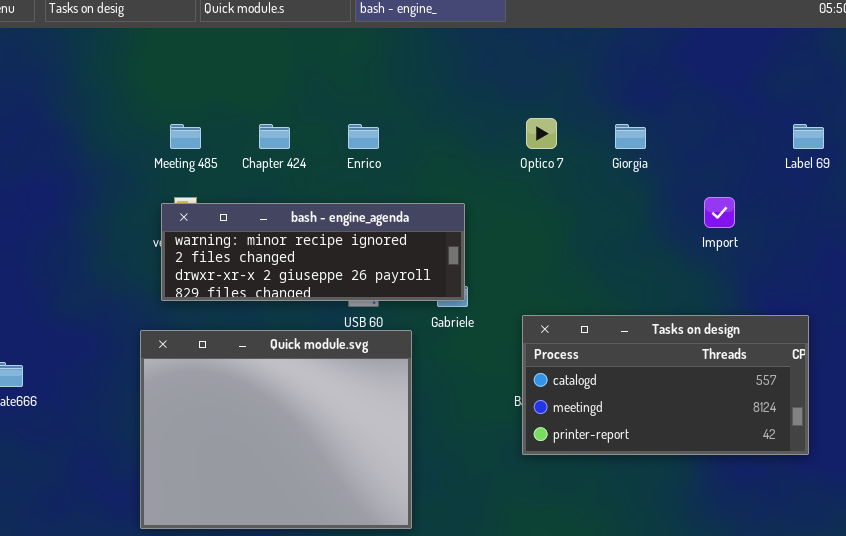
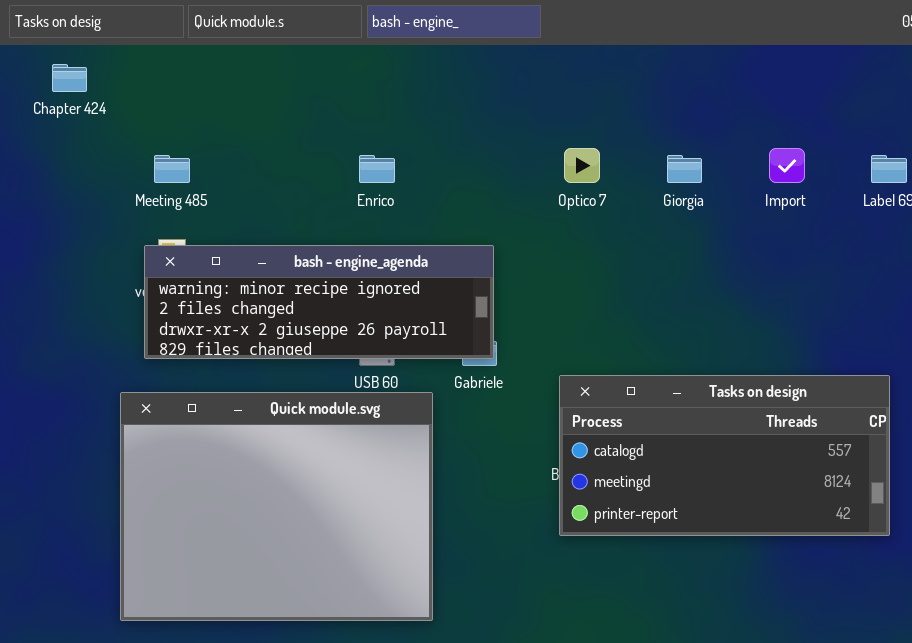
Chapter 424: [259,124,290,149] -> [52,64,87,92], moved
Import: [704,197,735,228] -> [769,148,805,183], moved

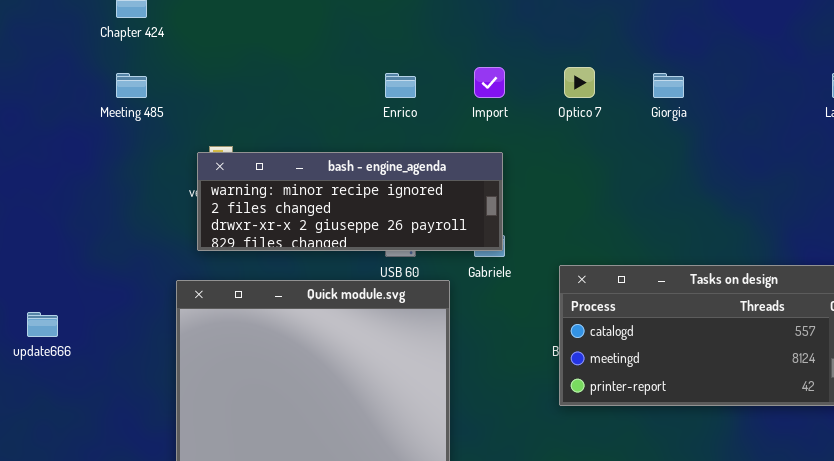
Import: [769,148,805,183] -> [474,67,505,98], moved
Meeting 485: [154,155,190,183] -> [116,73,147,98], moved

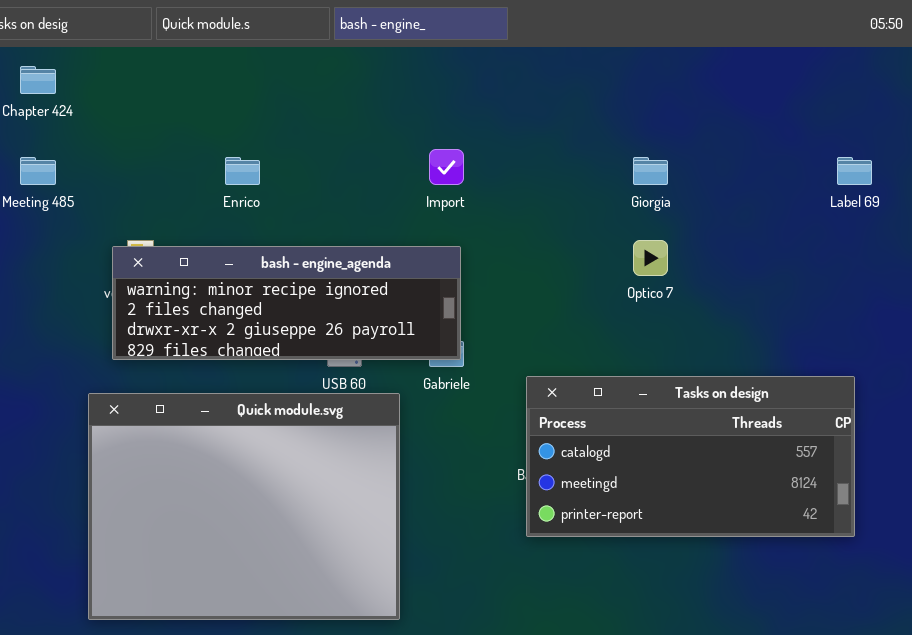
Optico 7: [564,67,595,98] -> [633,240,668,276], moved
Enrico: [385,73,416,98] -> [225,157,260,185], moved

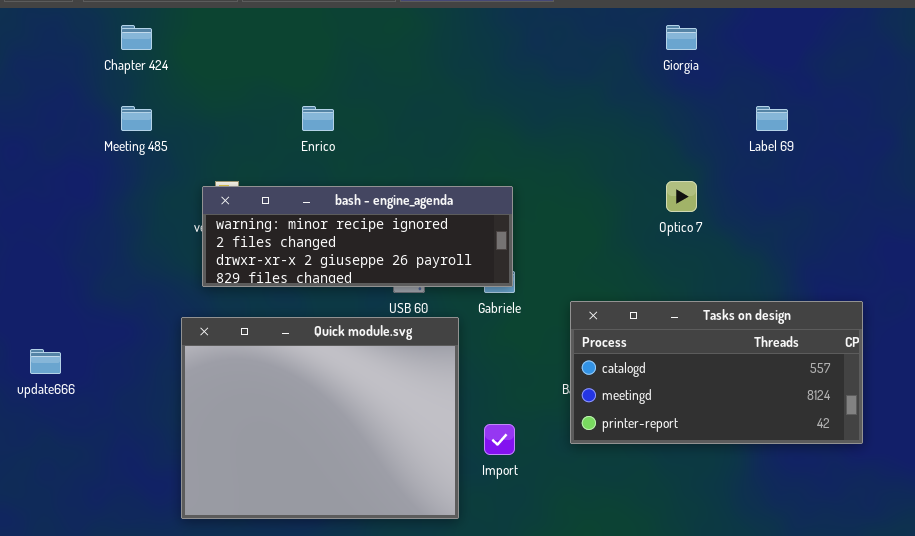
Import: [429,149,464,185] -> [484,424,515,455], moved
Giorgia: [633,157,668,185] -> [666,25,697,50], moved
Label 69: [837,157,872,185] -> [756,106,788,131], moved

